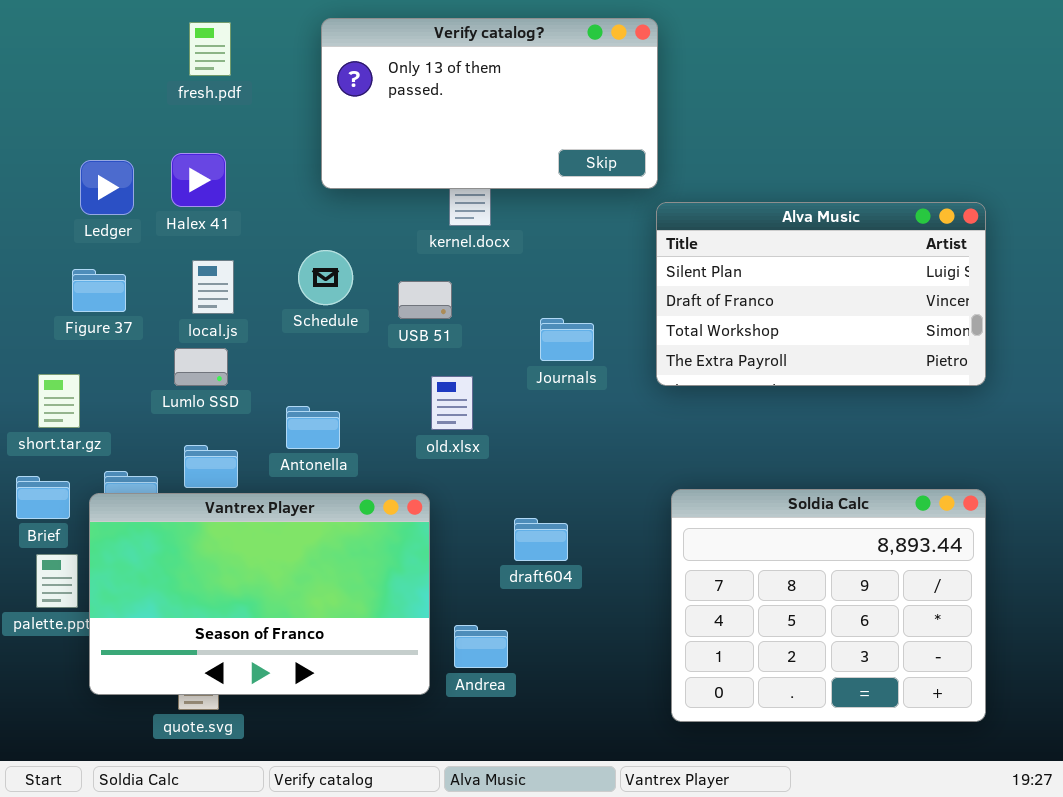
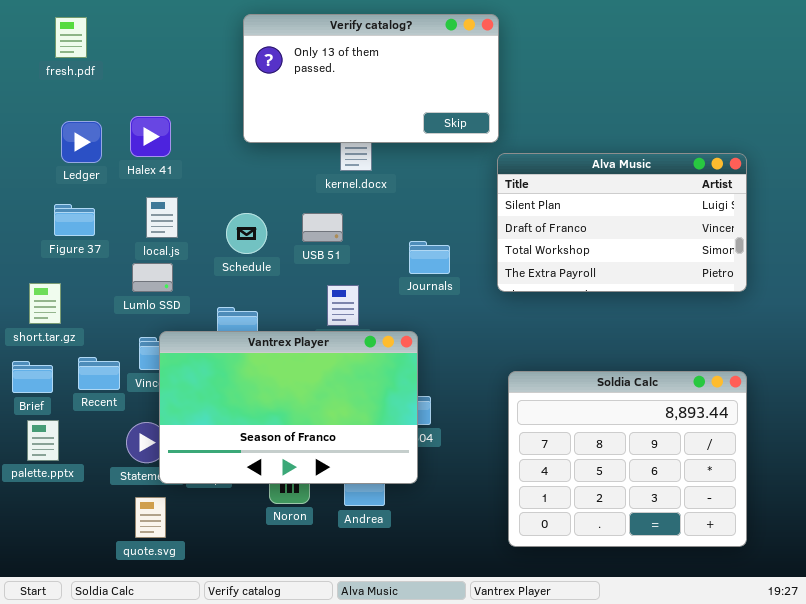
fresh.pdf: [189,22,231,76] -> [55,17,87,58], moved
Schedule: [298,250,353,305] -> [226,213,267,254], moved
Vantrex Player: [89,493,430,695] -> [159,331,418,484], moved

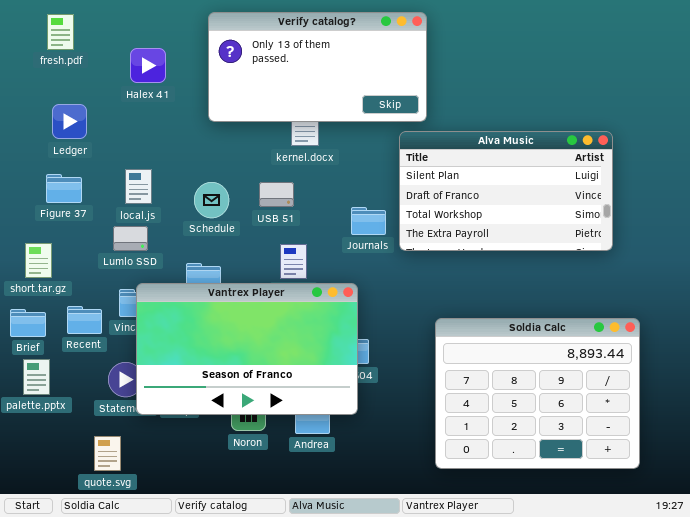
Halex 41: [130,116,171,157] -> [130,48,166,83], moved
Alva Music: [497,153,747,292] -> [399,131,613,251], moved
quote.svg: [135,497,166,538] -> [94,436,121,471], moved

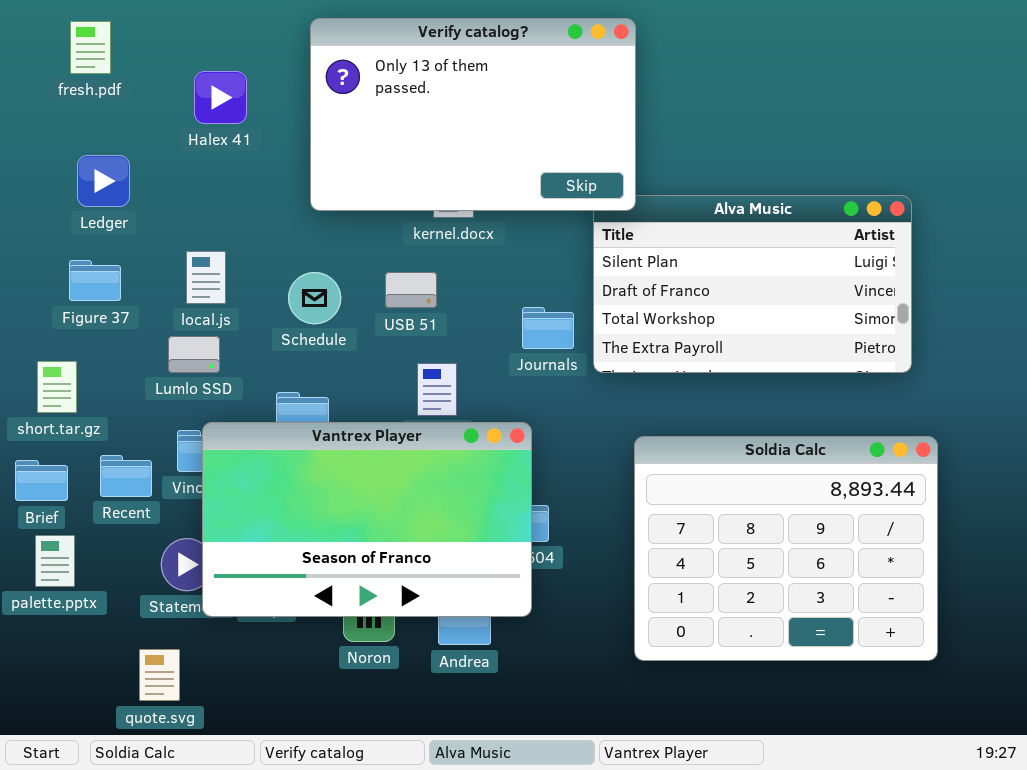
Verify catalog?: [208,12,427,122] -> [310,18,636,211], resized
Soldia Calc: [435,318,640,469] -> [634,436,938,661], moved

